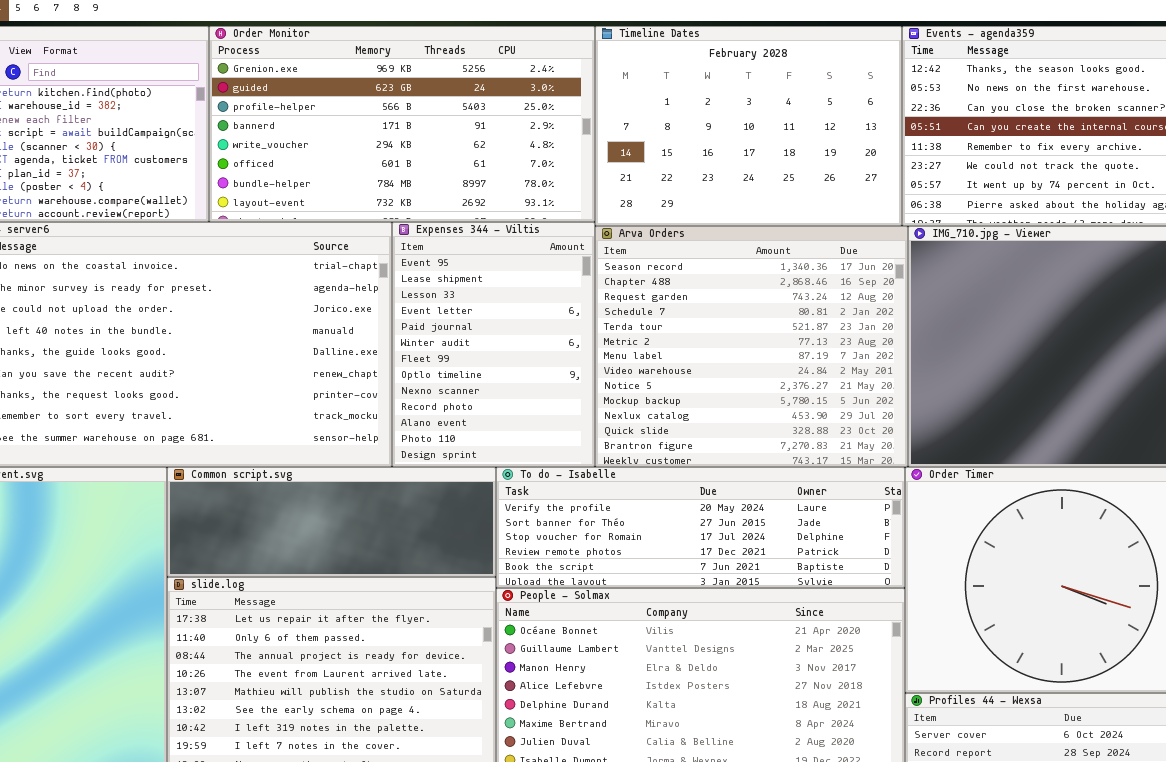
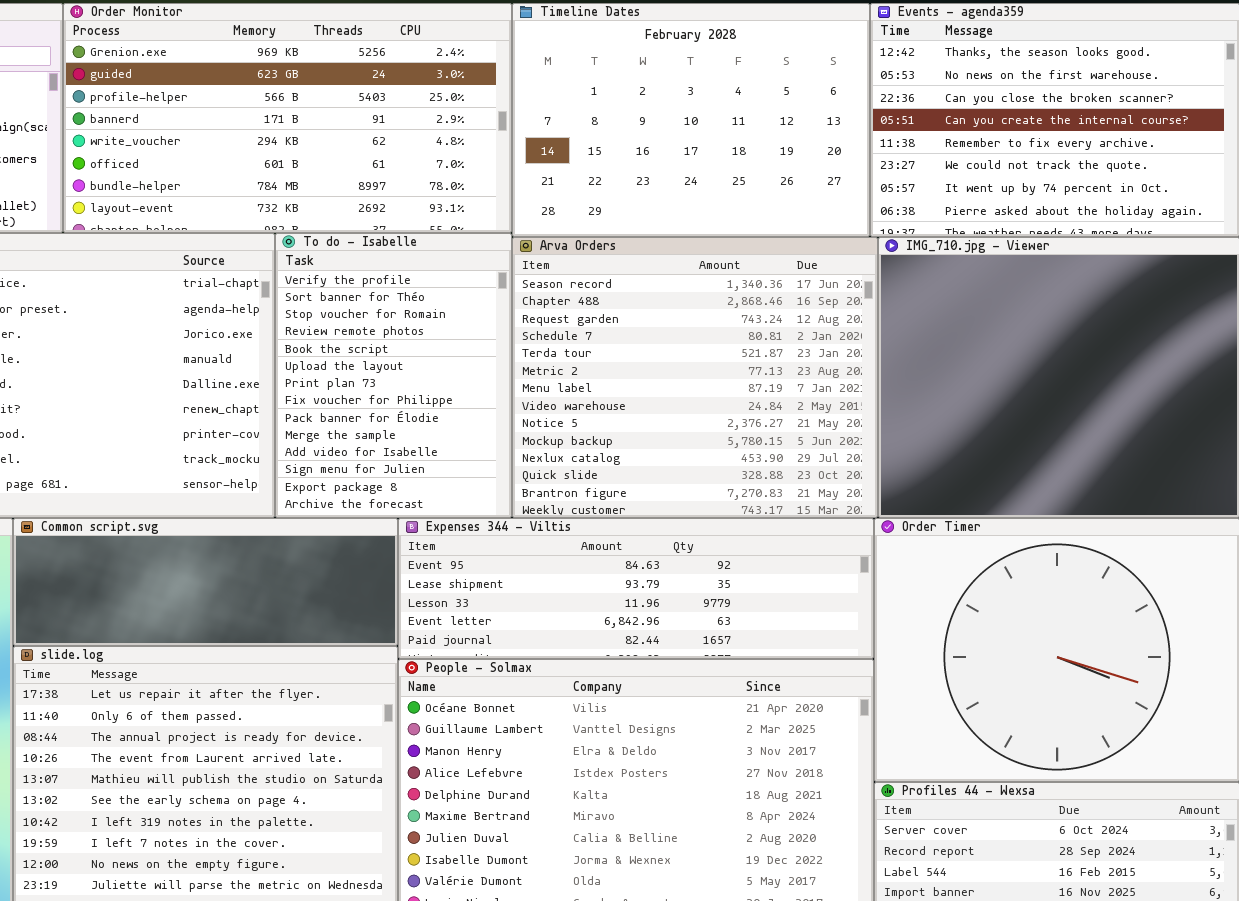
Expenses 344 - Viltis: [392,222,595,467] -> [398,518,874,659], moved, resized
To do - Isabelle: [496,467,905,588] -> [275,233,512,518], moved, resized

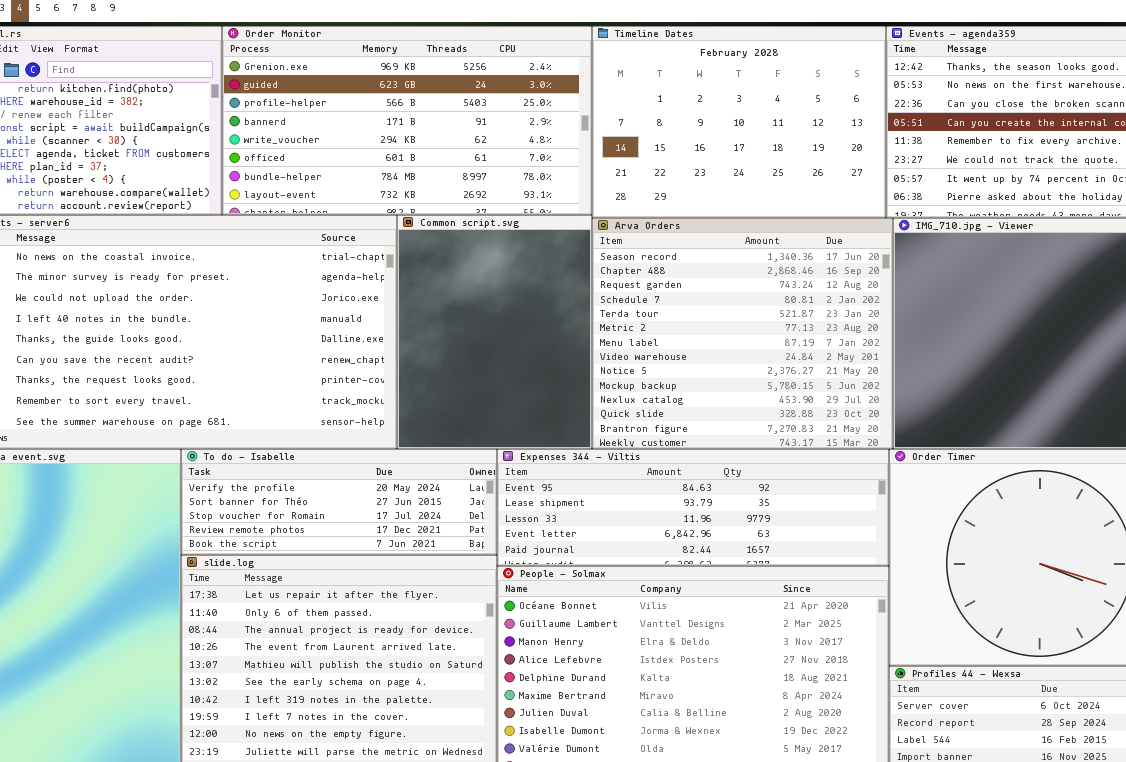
To do - Isabelle: [275,233,512,518] -> [181,449,497,555], moved, resized
Common script.svg: [13,518,398,646] -> [397,215,592,449], moved, resized

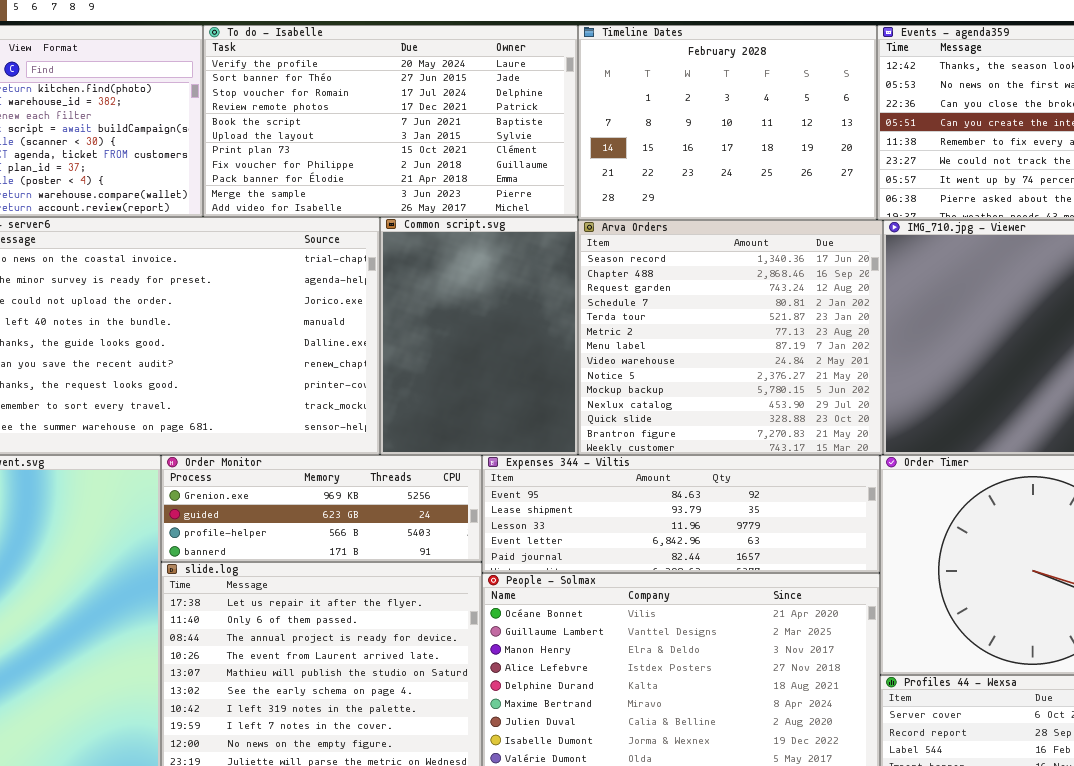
Order Monitor: [222,26,592,215] -> [161,455,482,562], moved, resized
To do - Isabelle: [181,449,497,555] -> [203,25,578,217], moved, resized

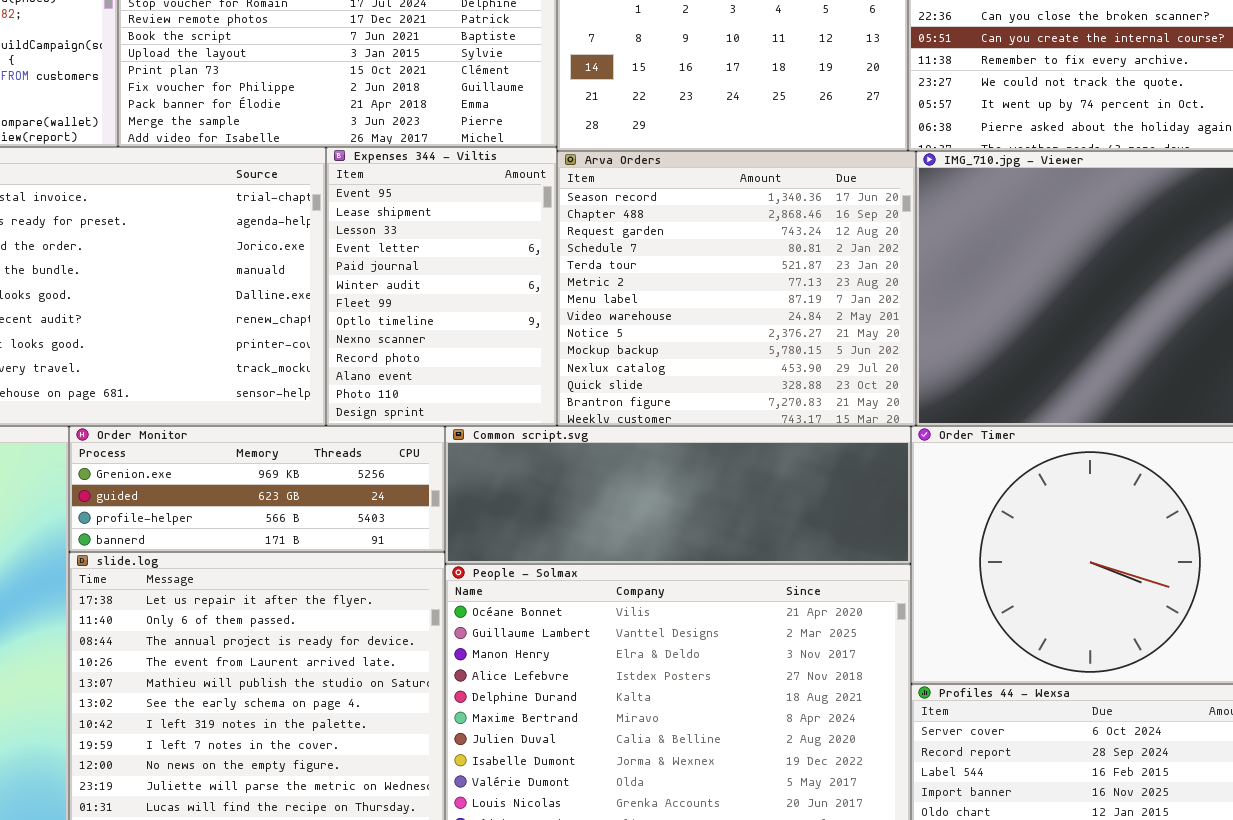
Common script.svg: [380,217,578,455] -> [445,426,911,564], moved, resized
Expenses 344 - Viltis: [482,455,880,573] -> [326,147,557,426], moved, resized

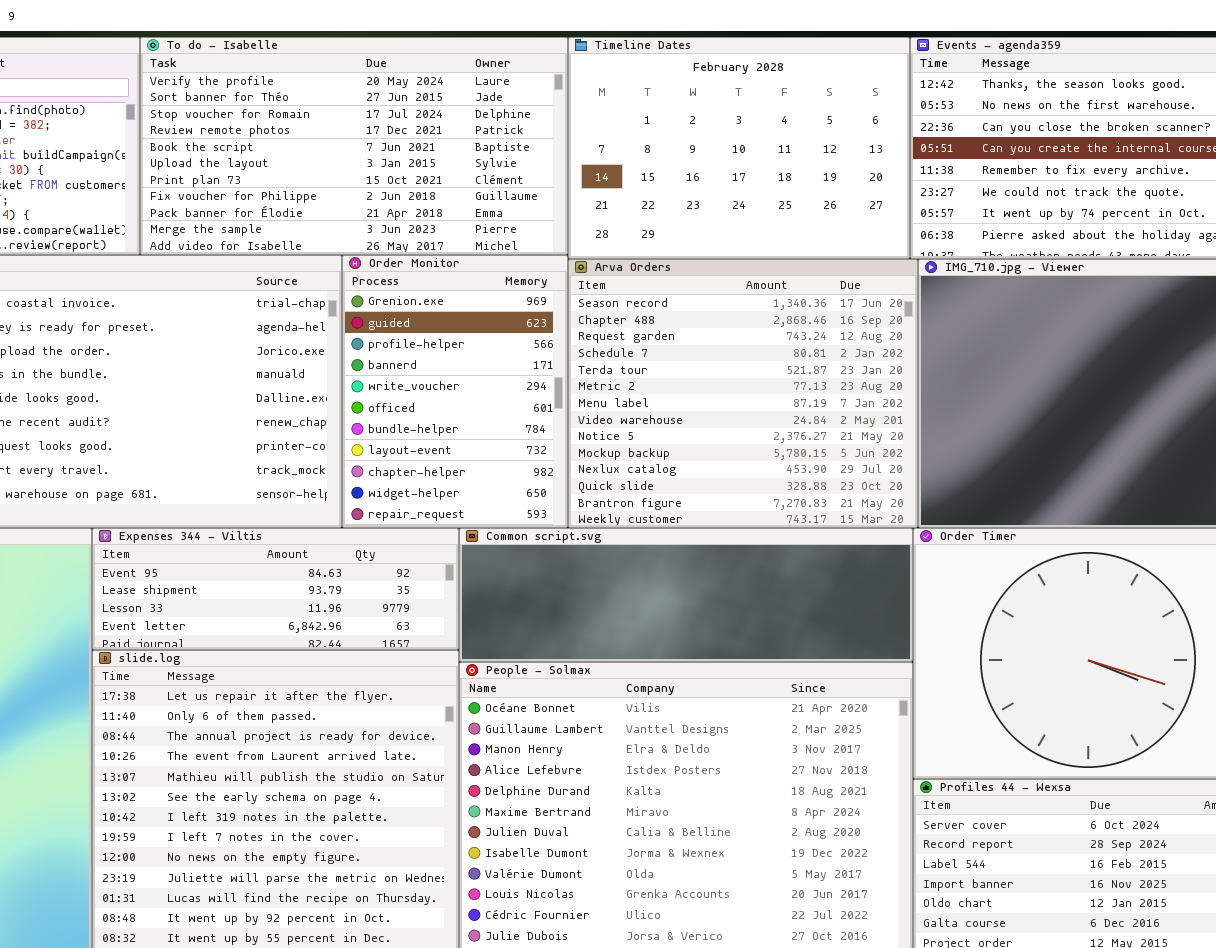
Expenses 344 - Viltis: [326,147,557,426] -> [92,528,459,650], moved, resized
Order Monitor: [69,426,445,552] -> [342,255,568,528], moved, resized

